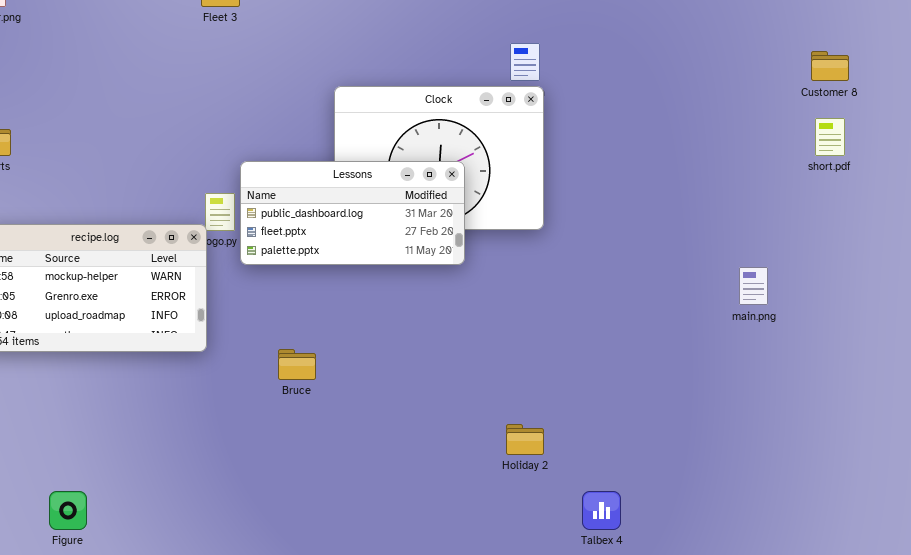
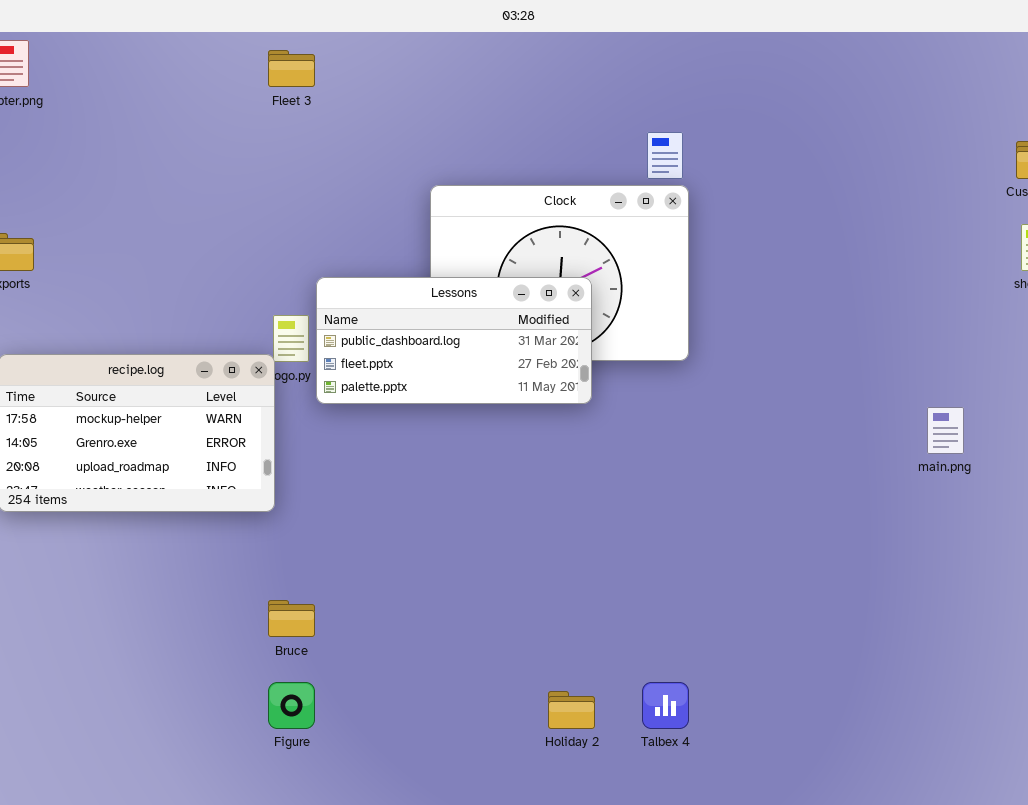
Bruce: [278,349,316,380] -> [268,600,315,637], moved
Holiday 2: [506,424,544,455] -> [548,691,595,729], moved
Figure: [49,491,87,530] -> [268,682,315,729], moved
Talbex 4: [582,491,621,530] -> [642,682,689,729], moved

